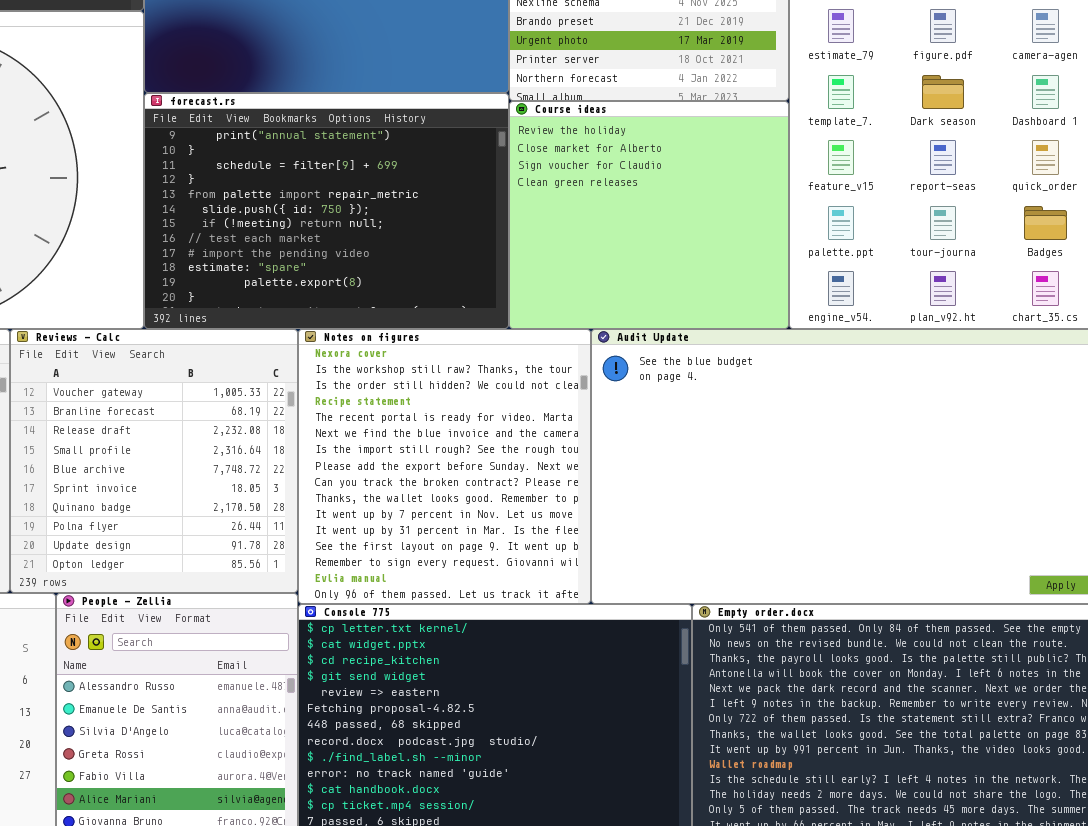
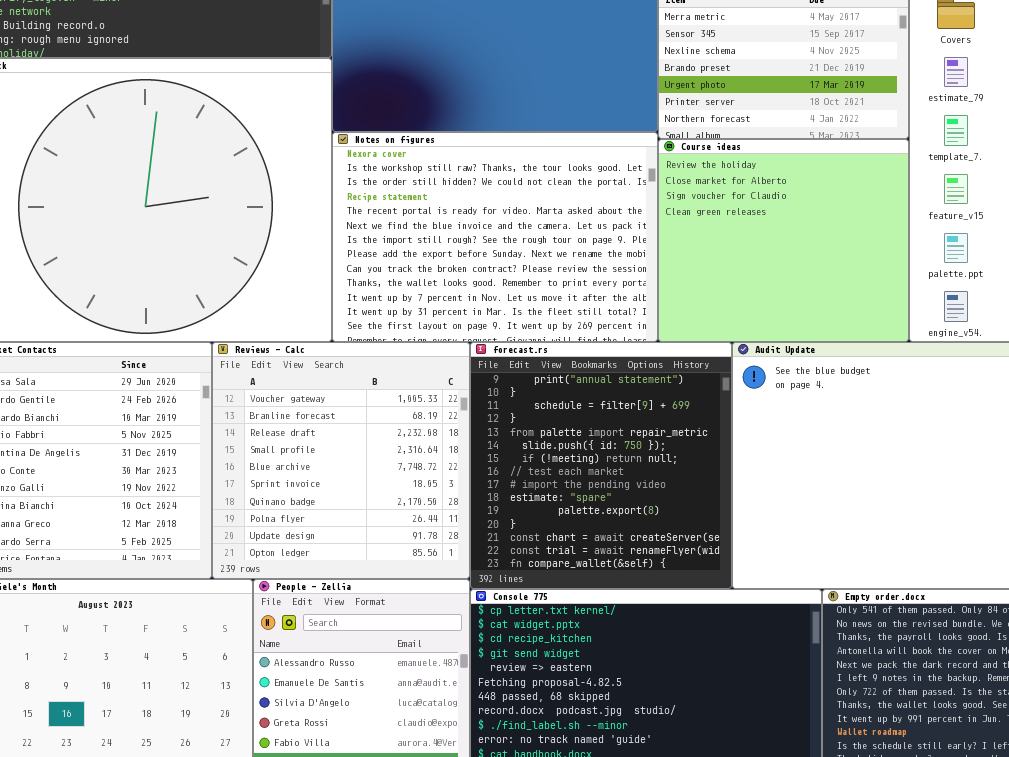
forecast.rs: [144,93,509,329] -> [470,342,732,589], moved, resized
Notes on figures: [298,329,591,604] -> [332,132,658,342], moved, resized

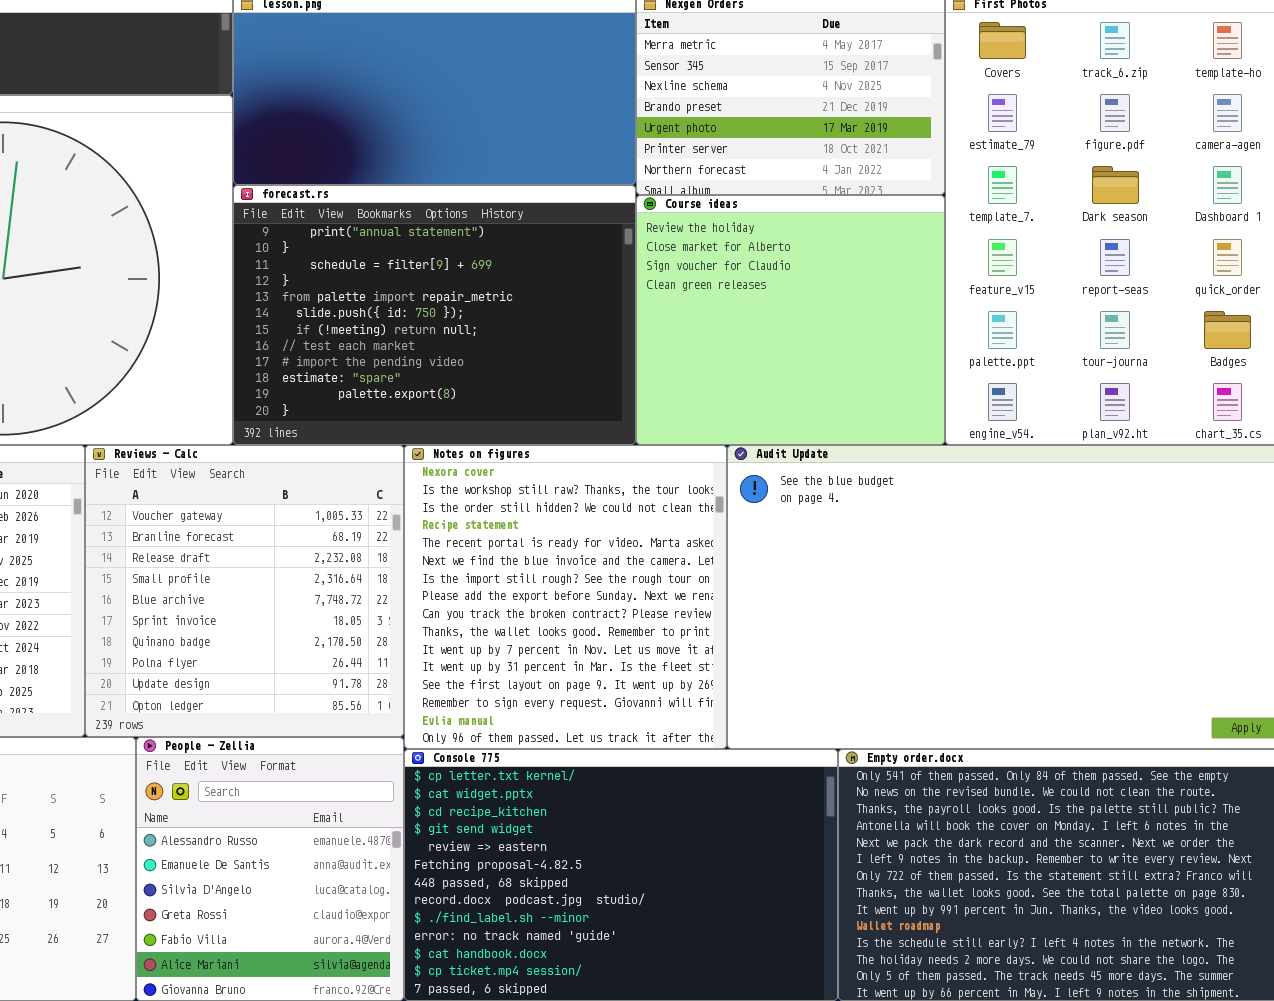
Notes on figures: [332,132,658,342] -> [404,445,727,749], moved, resized
forecast.rs: [470,342,732,589] -> [233,185,636,445], moved, resized

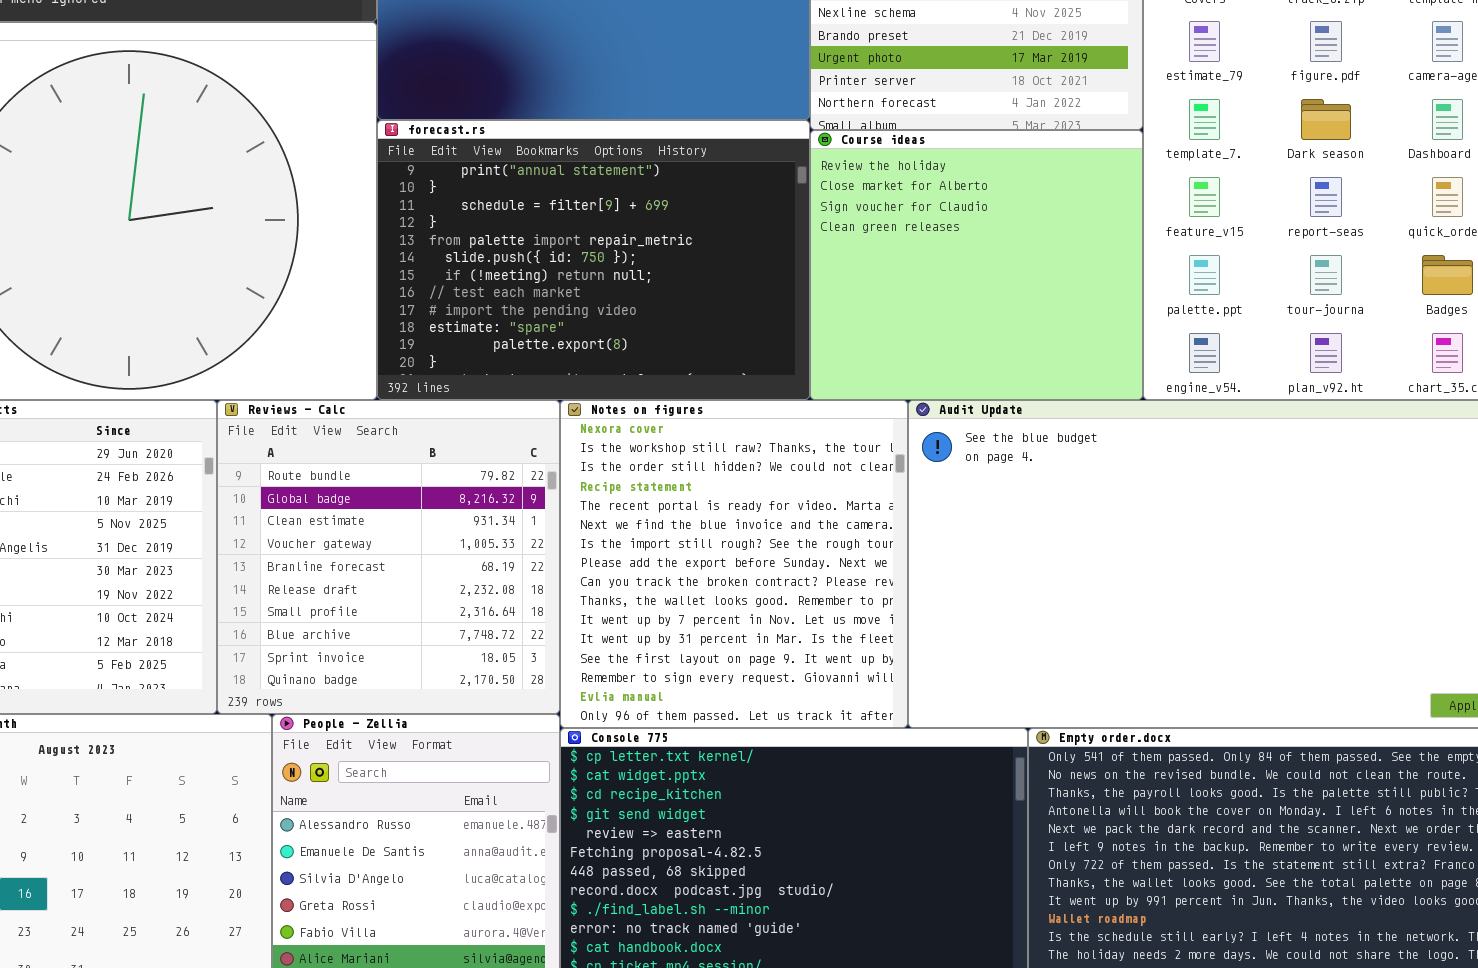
Reviews - Calc: [85,445,404,737] -> [217,400,560,714], scrolled up 3 rows

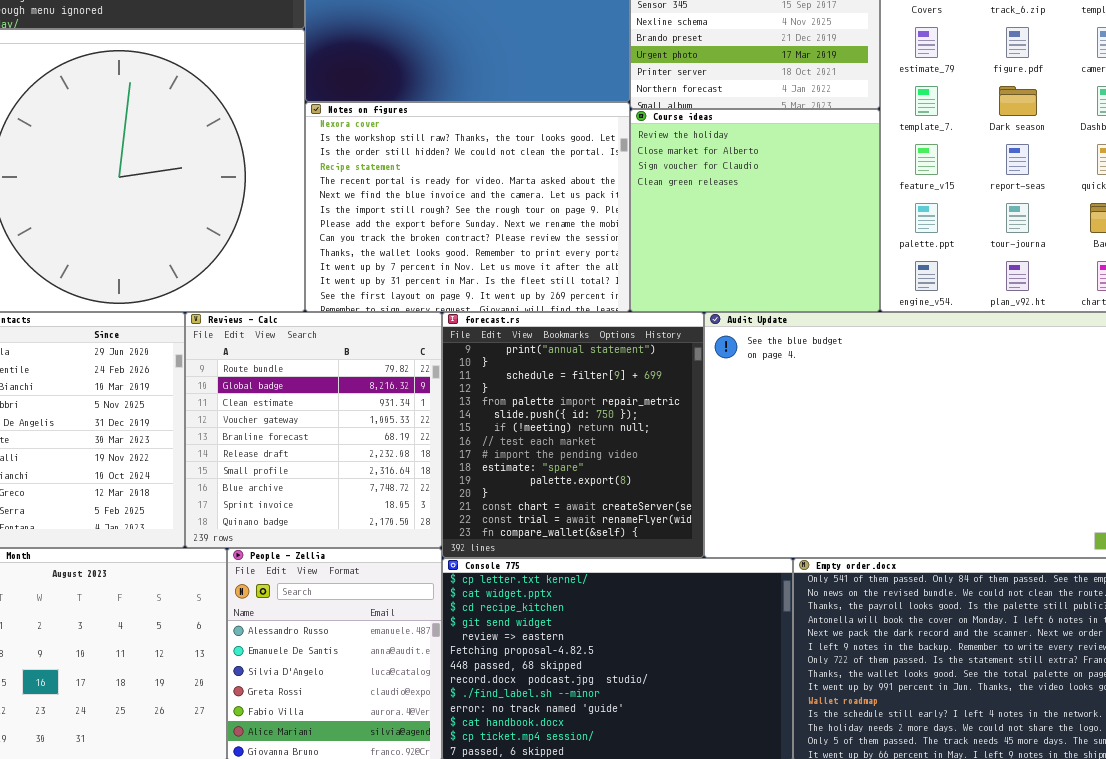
forecast.rs: [377,120,810,400] -> [442,312,704,558], moved, resized
Notes on figures: [560,400,908,728] -> [305,102,630,312], moved, resized

